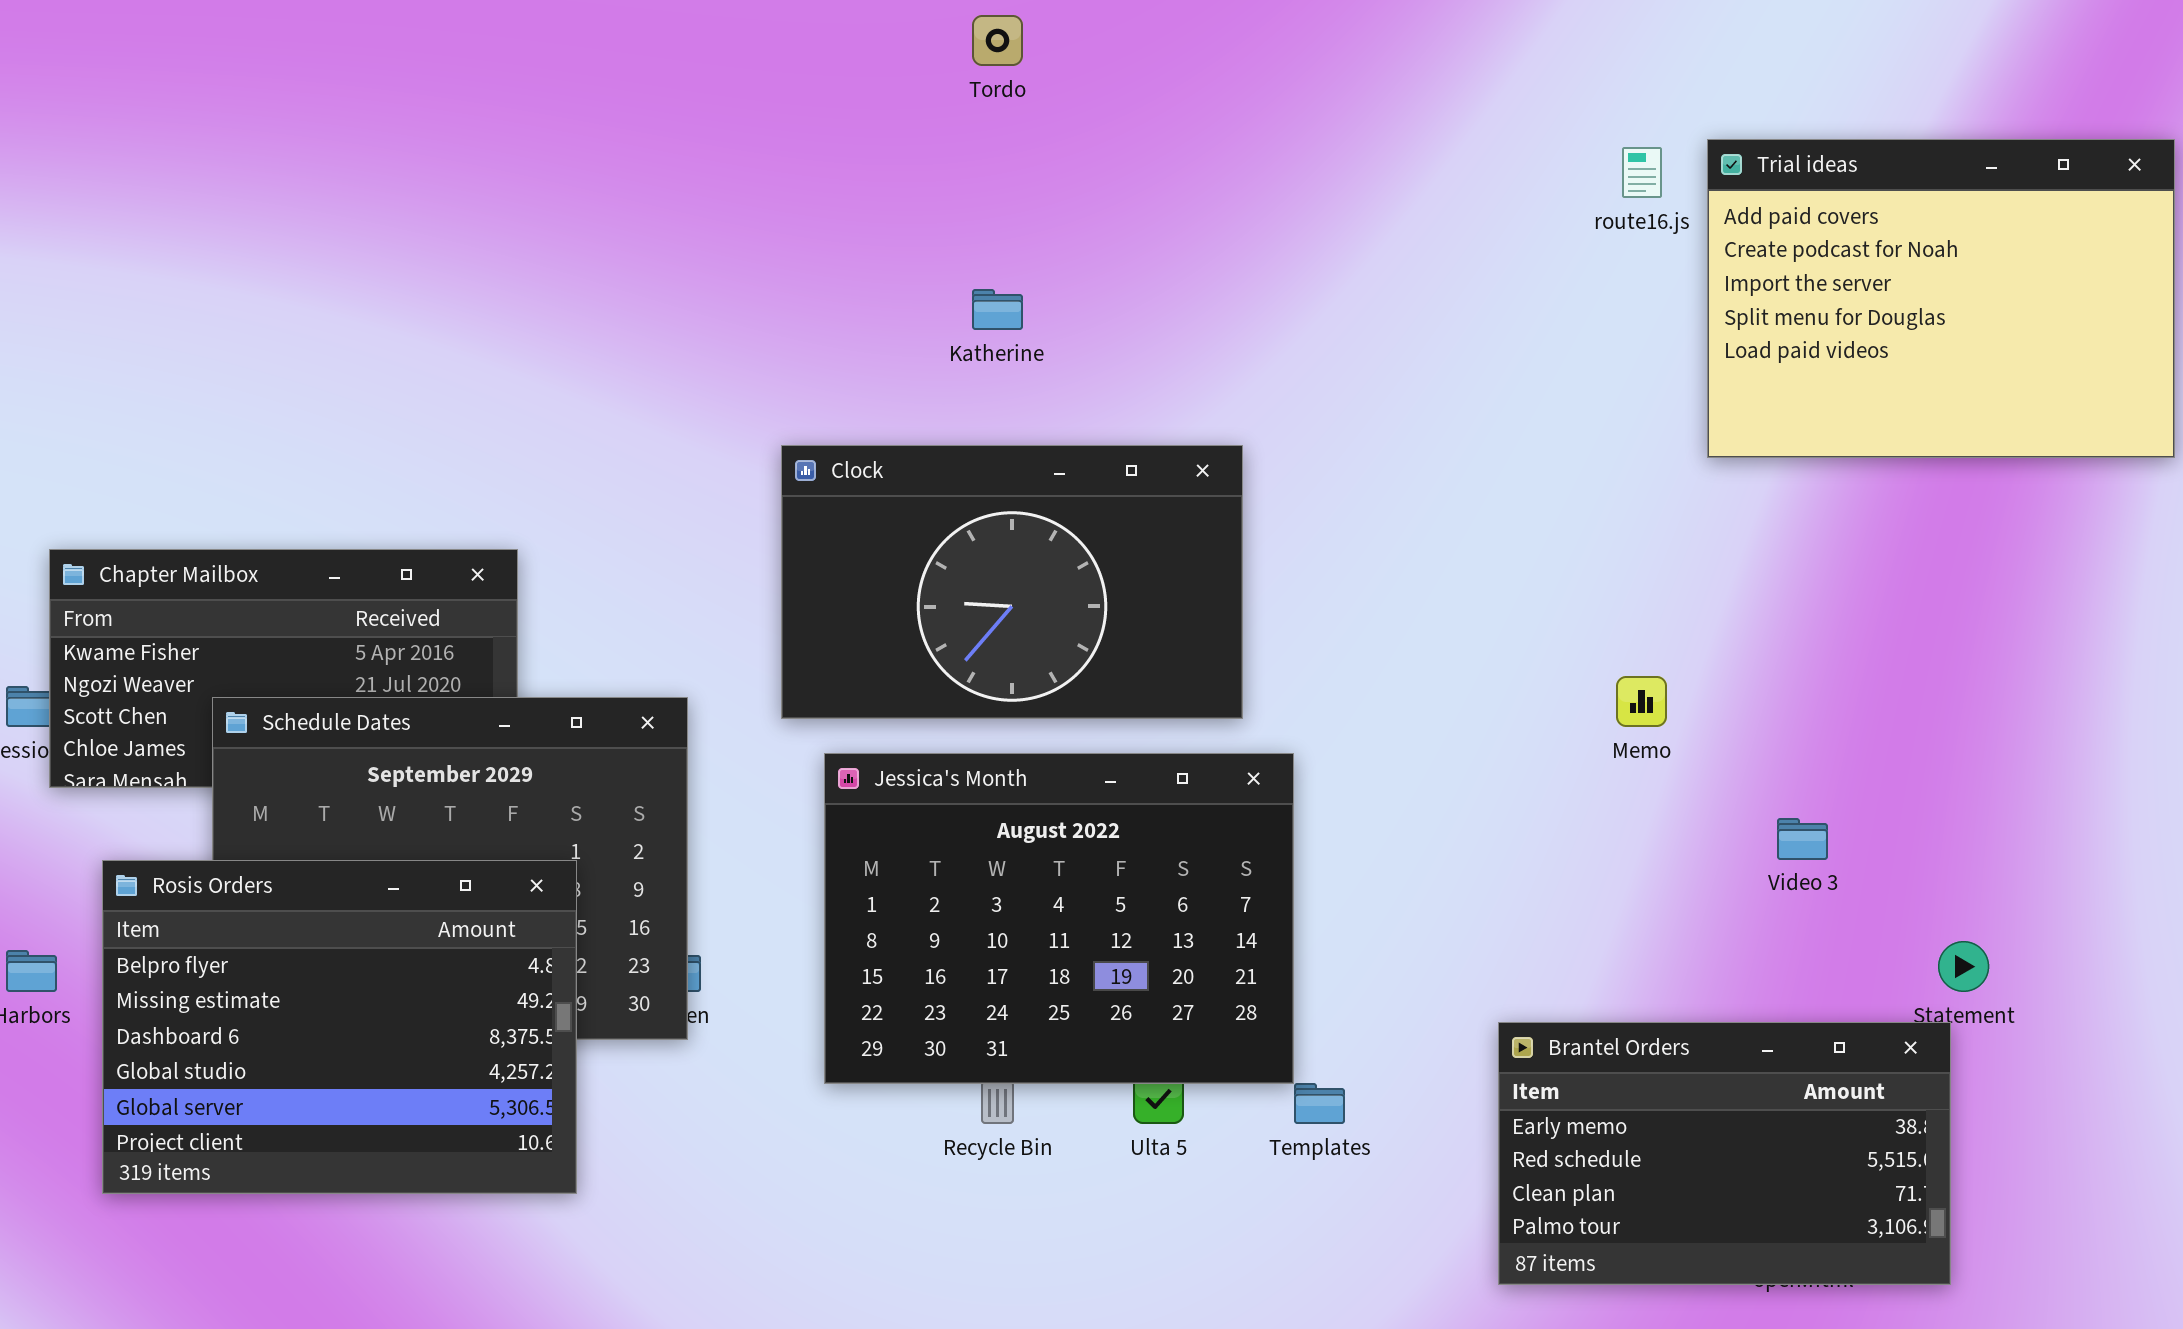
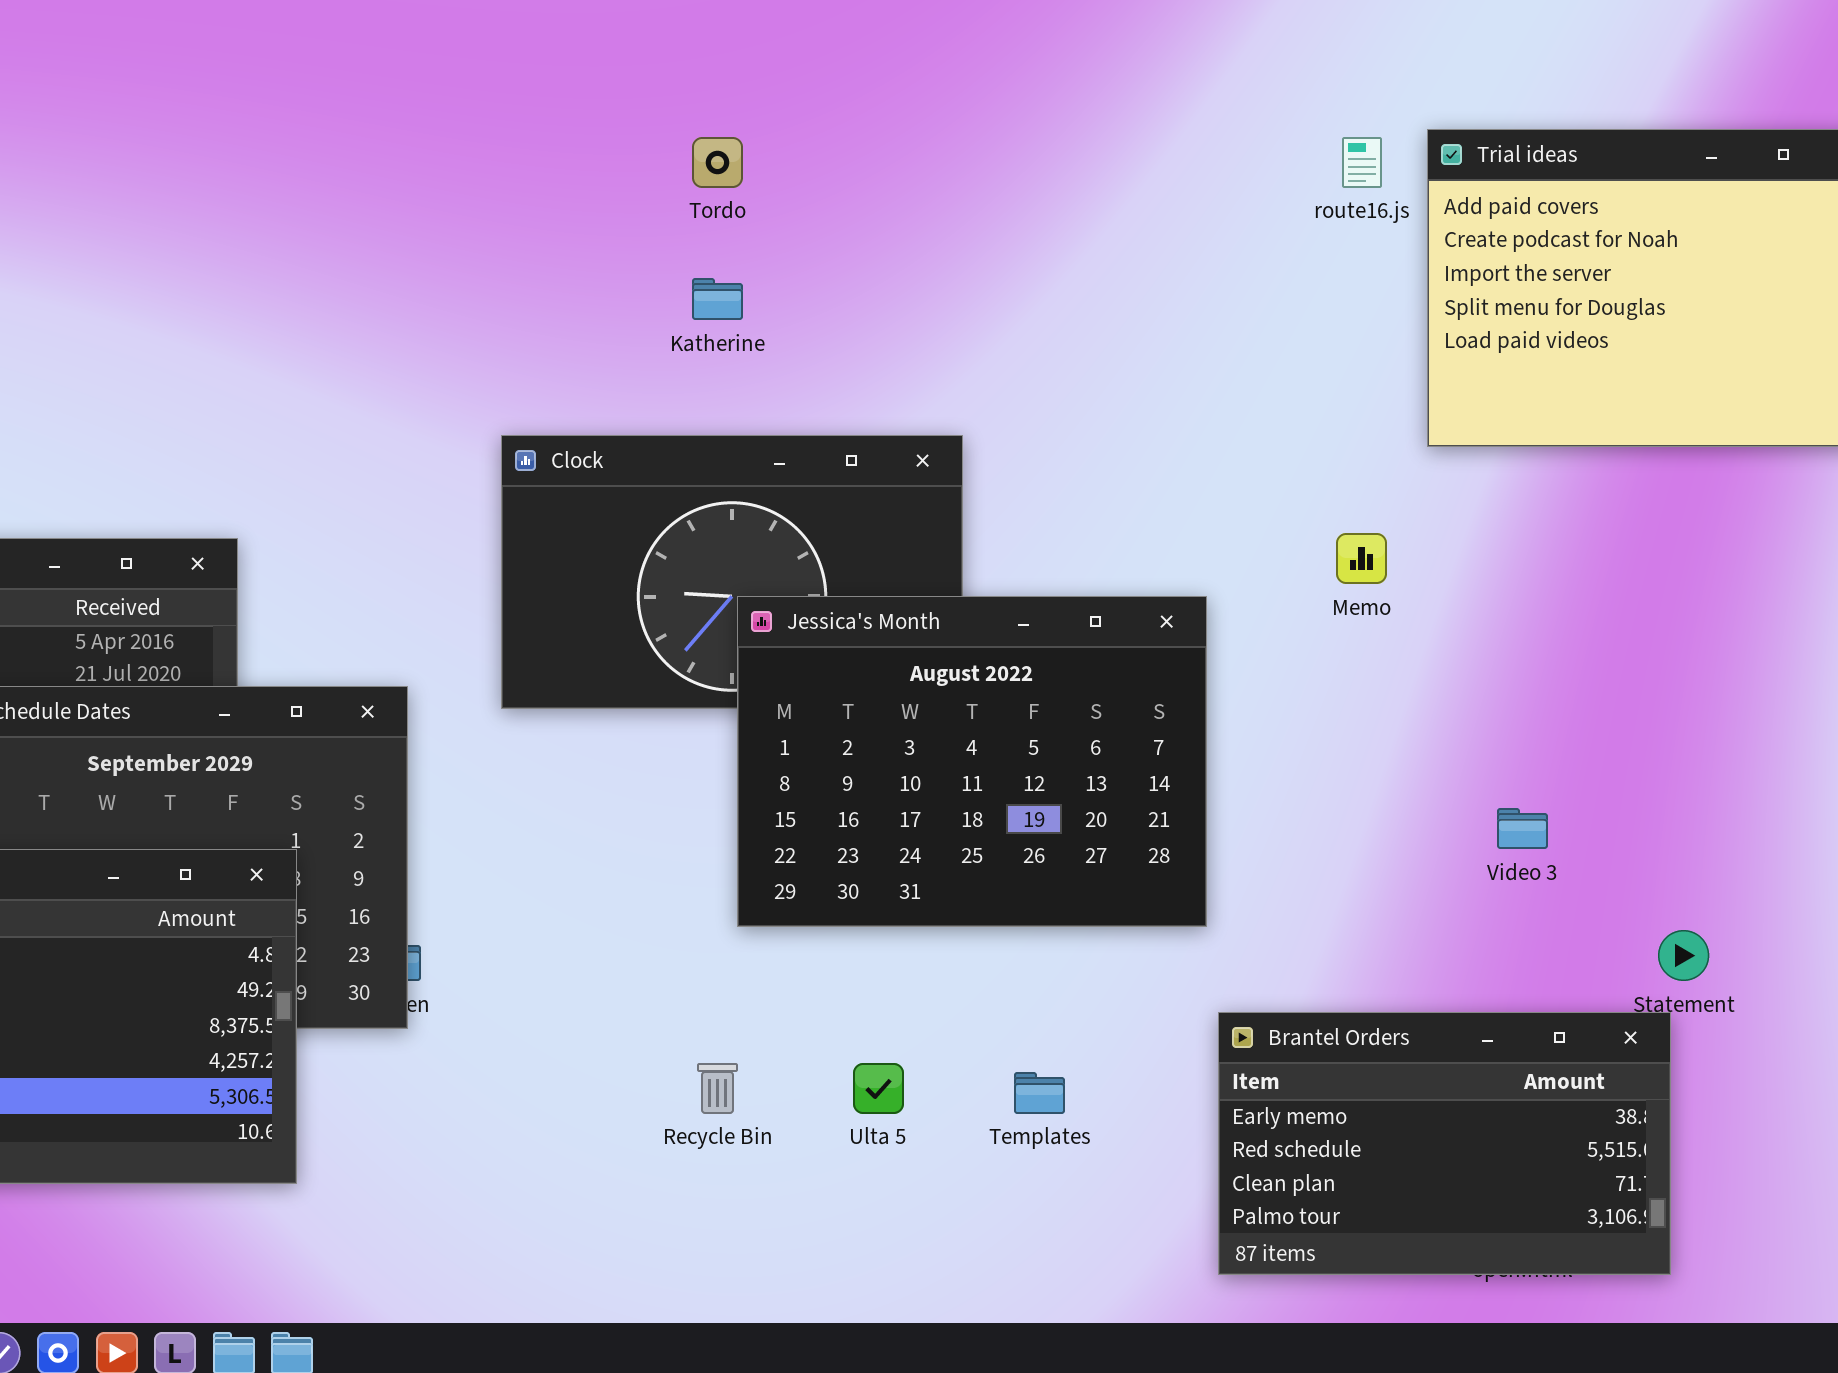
Tordo: [972,15,1023,66] -> [692,137,743,188], moved
Memo: [1616,676,1667,727] -> [1336,533,1387,584], moved
Jessica's Month: [824,753,1294,1084] -> [737,596,1207,927], moved

